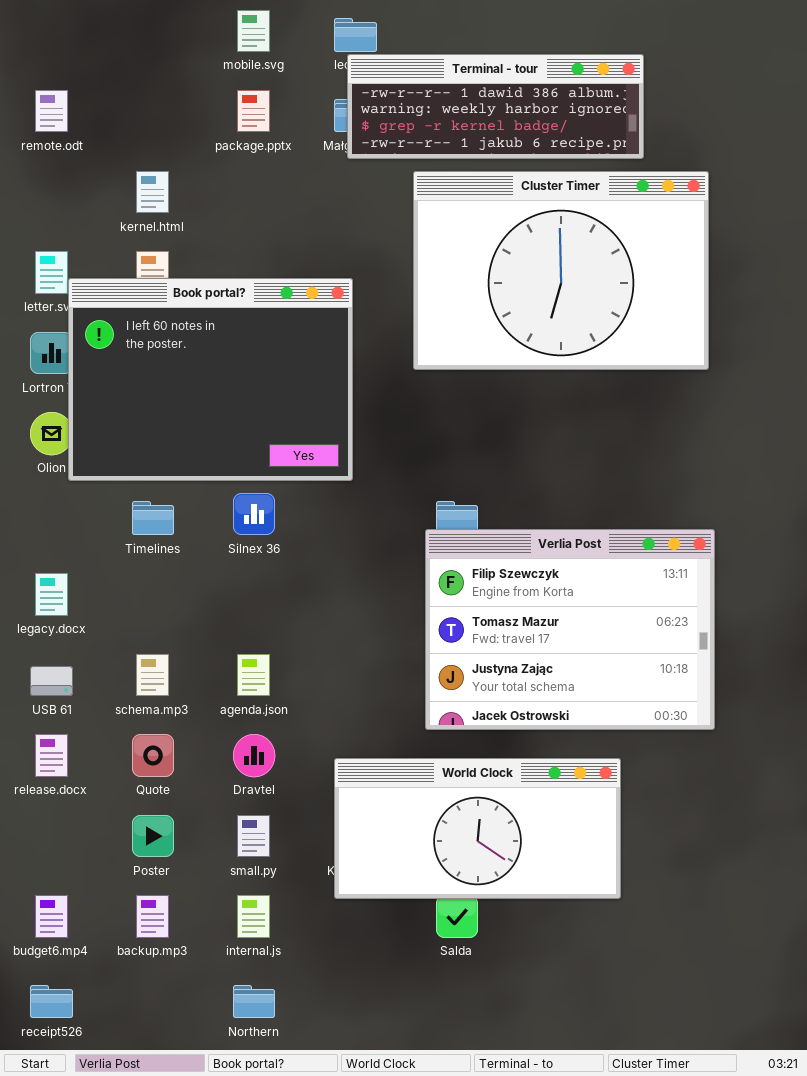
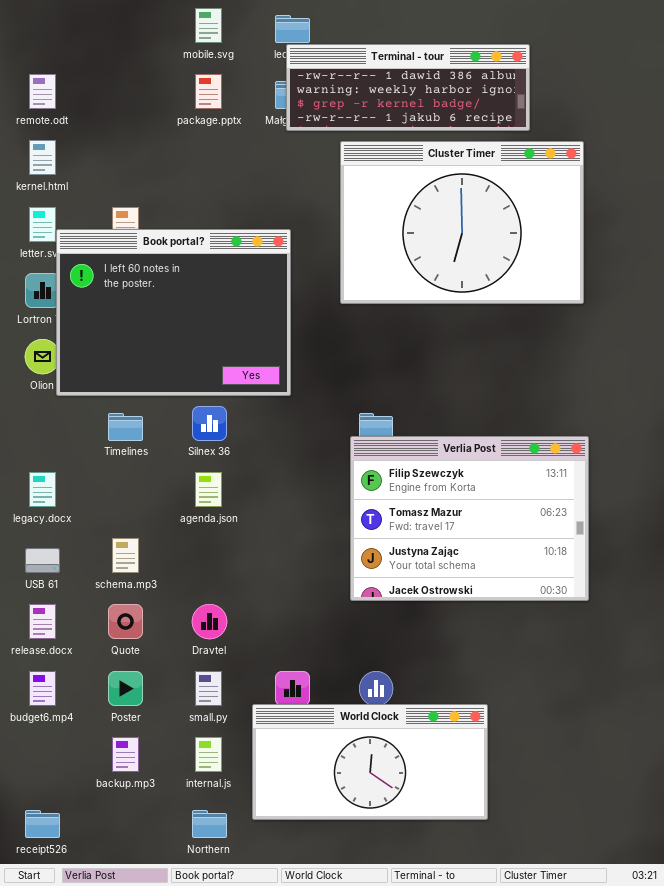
kernel.html: [136,171,169,213] -> [29,140,56,175], moved
agenda.json: [237,654,270,696] -> [195,472,222,507], moved
World Clock: [334,758,621,899] -> [252,704,488,820], moved
budget6.mp4: [35,895,68,938] -> [29,671,56,706], moved

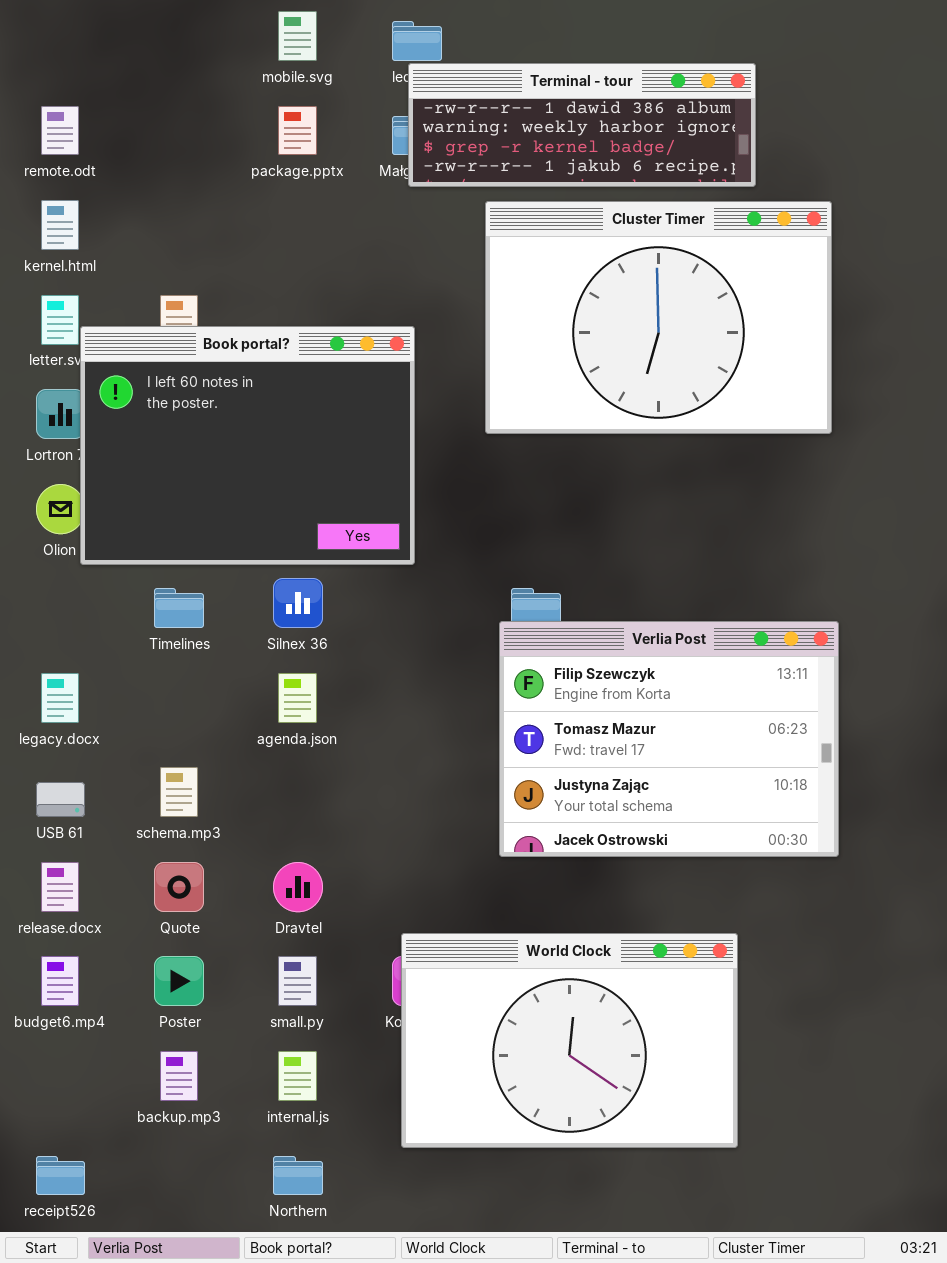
World Clock: [252,704,488,820] -> [401,933,738,1148], moved, resized

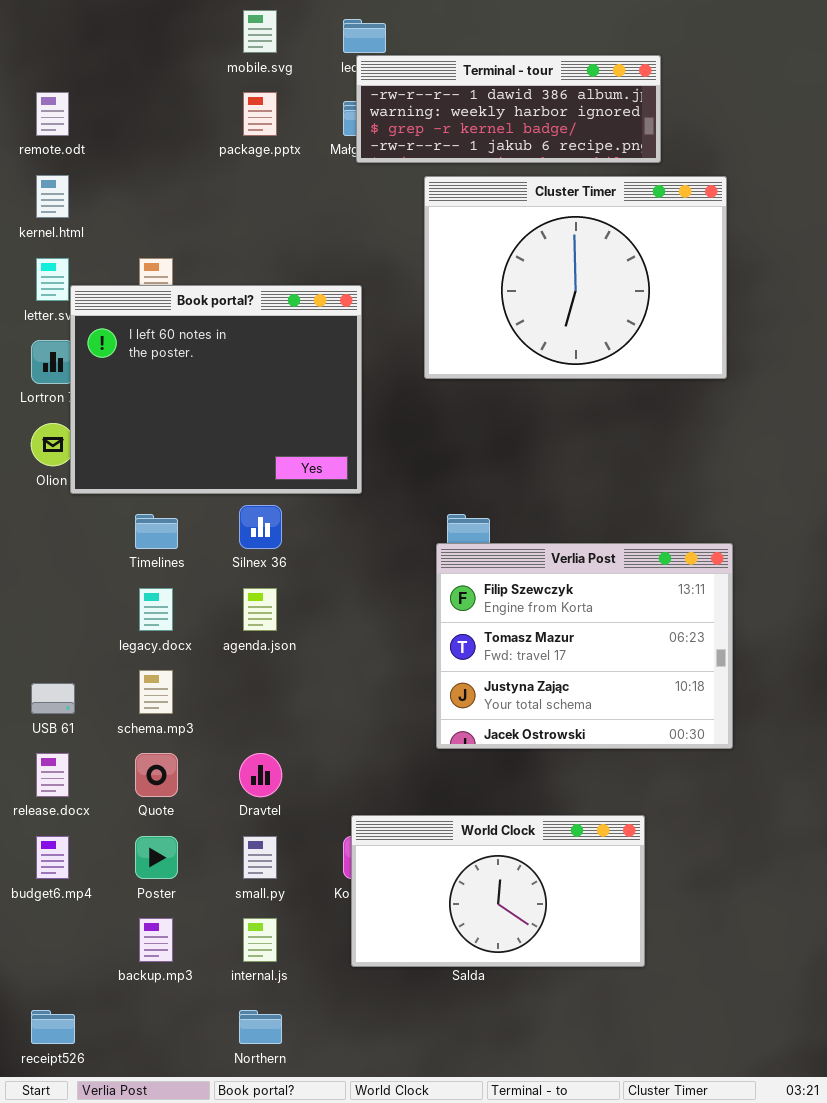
legacy.docx: [41,673,79,723] -> [139,588,173,631], moved
World Clock: [401,933,738,1148] -> [351,815,645,967], resized

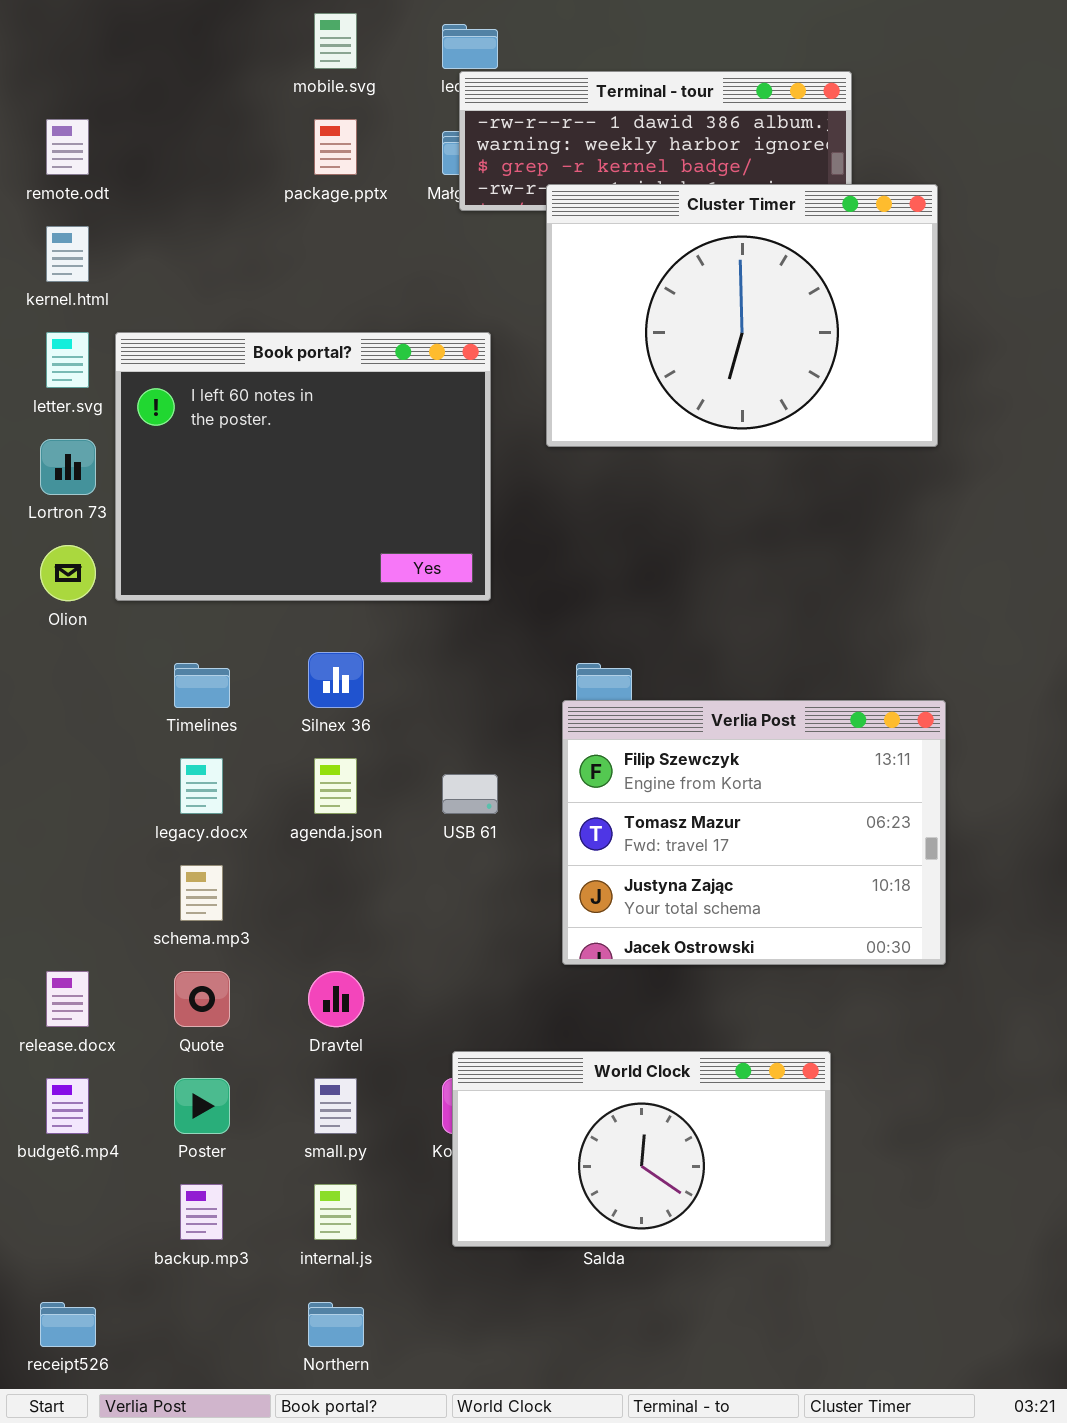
Cluster Timer: [424,176,727,379] -> [546,184,938,447], moved
Book portal?: [70,285,362,494] -> [115,332,491,601], moved
USB 61: [31,683,75,714] -> [442,774,498,814], moved

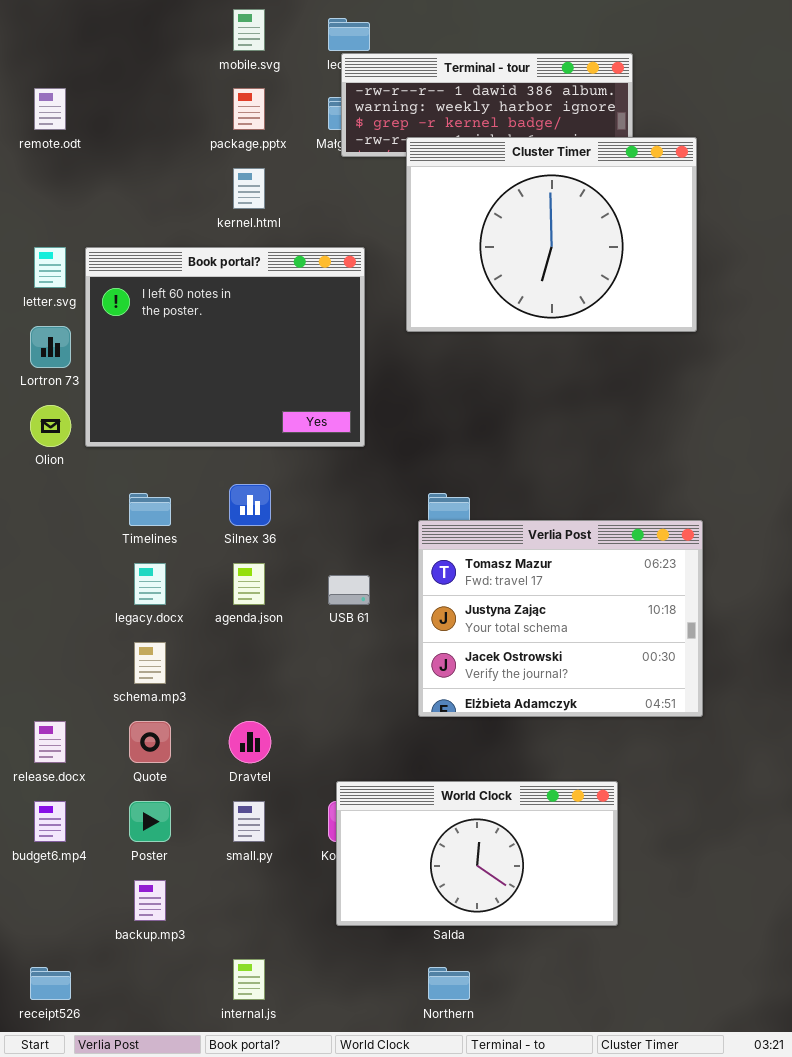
kernel.html: [46,226,89,282] -> [233,168,265,209], moved
Verlia Post: [562,700,946,965] -> [418,520,703,717], scrolled down 1 row
internal.js: [314,1184,357,1240] -> [233,959,265,1000], moved
Northern: [308,1302,364,1347] -> [428,967,470,1000], moved

